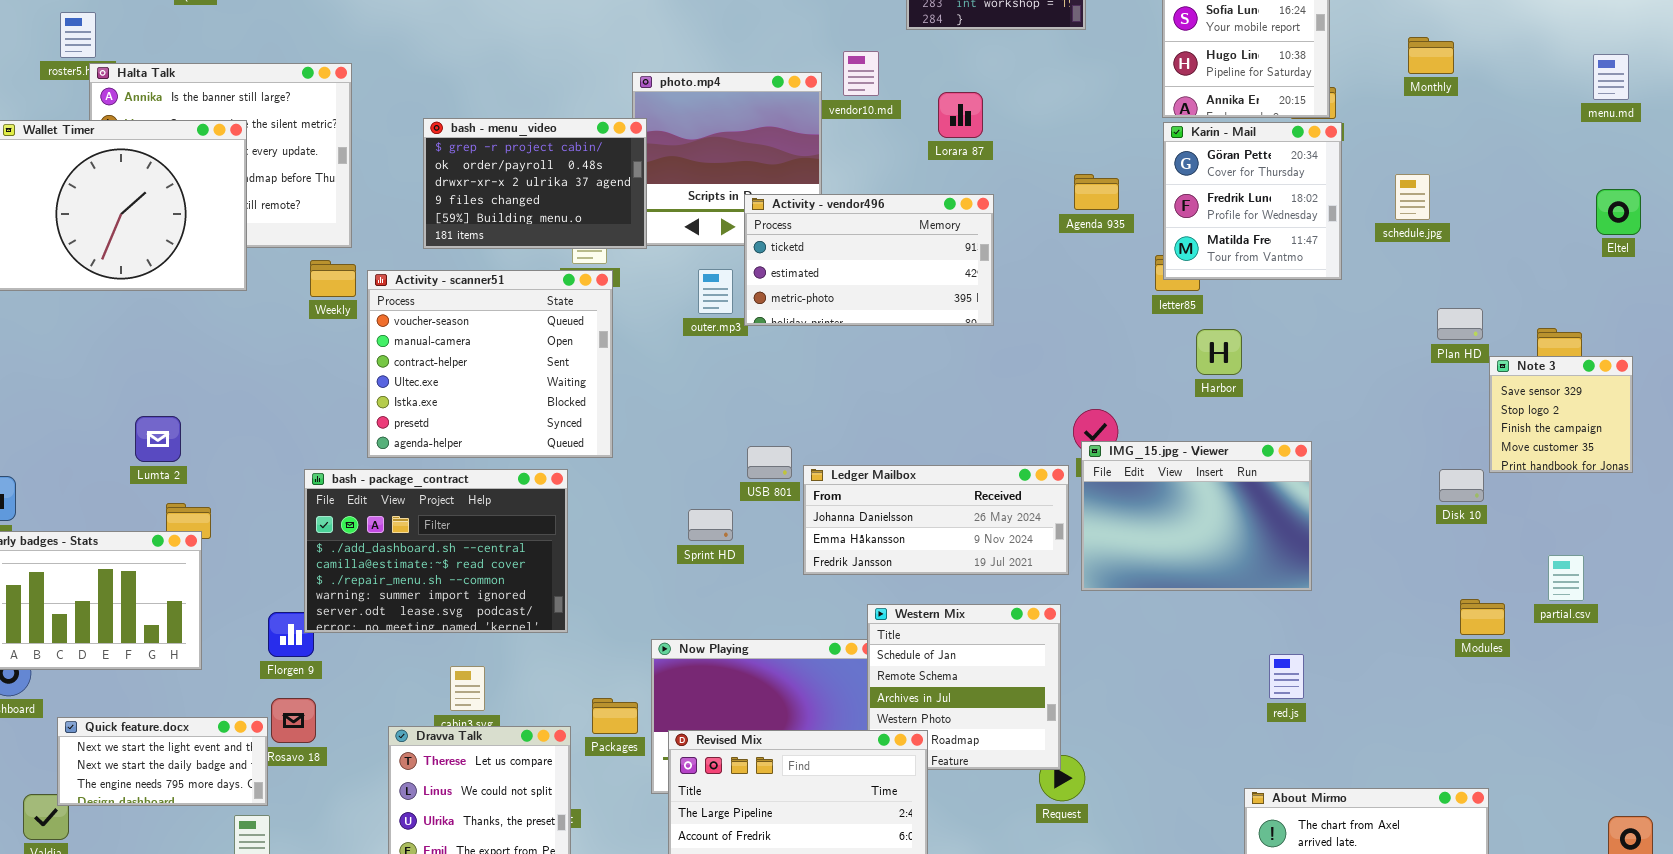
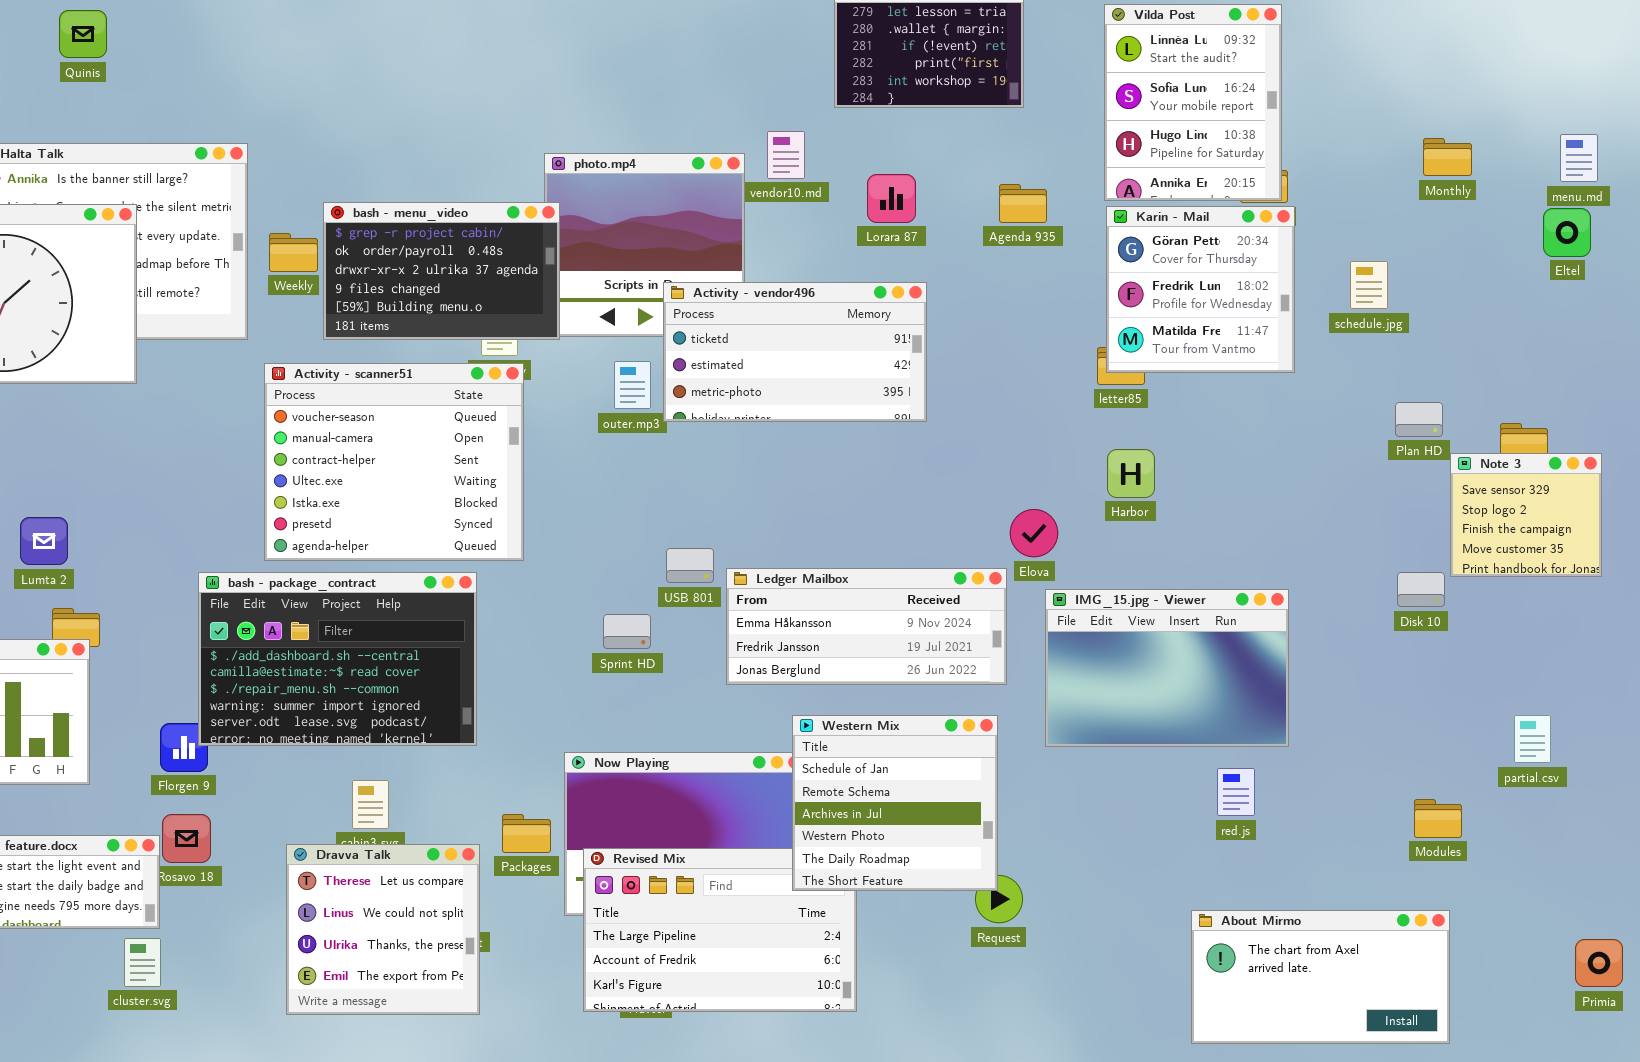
Monthly: [1408,37,1454,74] -> [1423,138,1472,176], moved
Agenda 935: [1074,174,1119,210] -> [999,184,1047,223], moved
Eltel: [1596,189,1641,235] -> [1543,208,1591,257], moved
Weekly: [310,260,356,297] -> [269,233,318,272], moved
Harbor: [1196,329,1242,375] -> [1107,449,1155,498], moved
IMG_15.jpg - Viewer: [1081,441,1312,591] -> [1045,589,1289,747], moved
Ledger Mailbox: [803,465,1069,575] -> [726,568,1007,685], scrolled down 1 row
partial.csv: [1548,555,1584,601] -> [1514,715,1551,763], moved
Modules: [1460,599,1505,635] -> [1414,799,1462,838], moved
Western Mix: [867,604,1061,770] -> [792,715,998,891], raised

